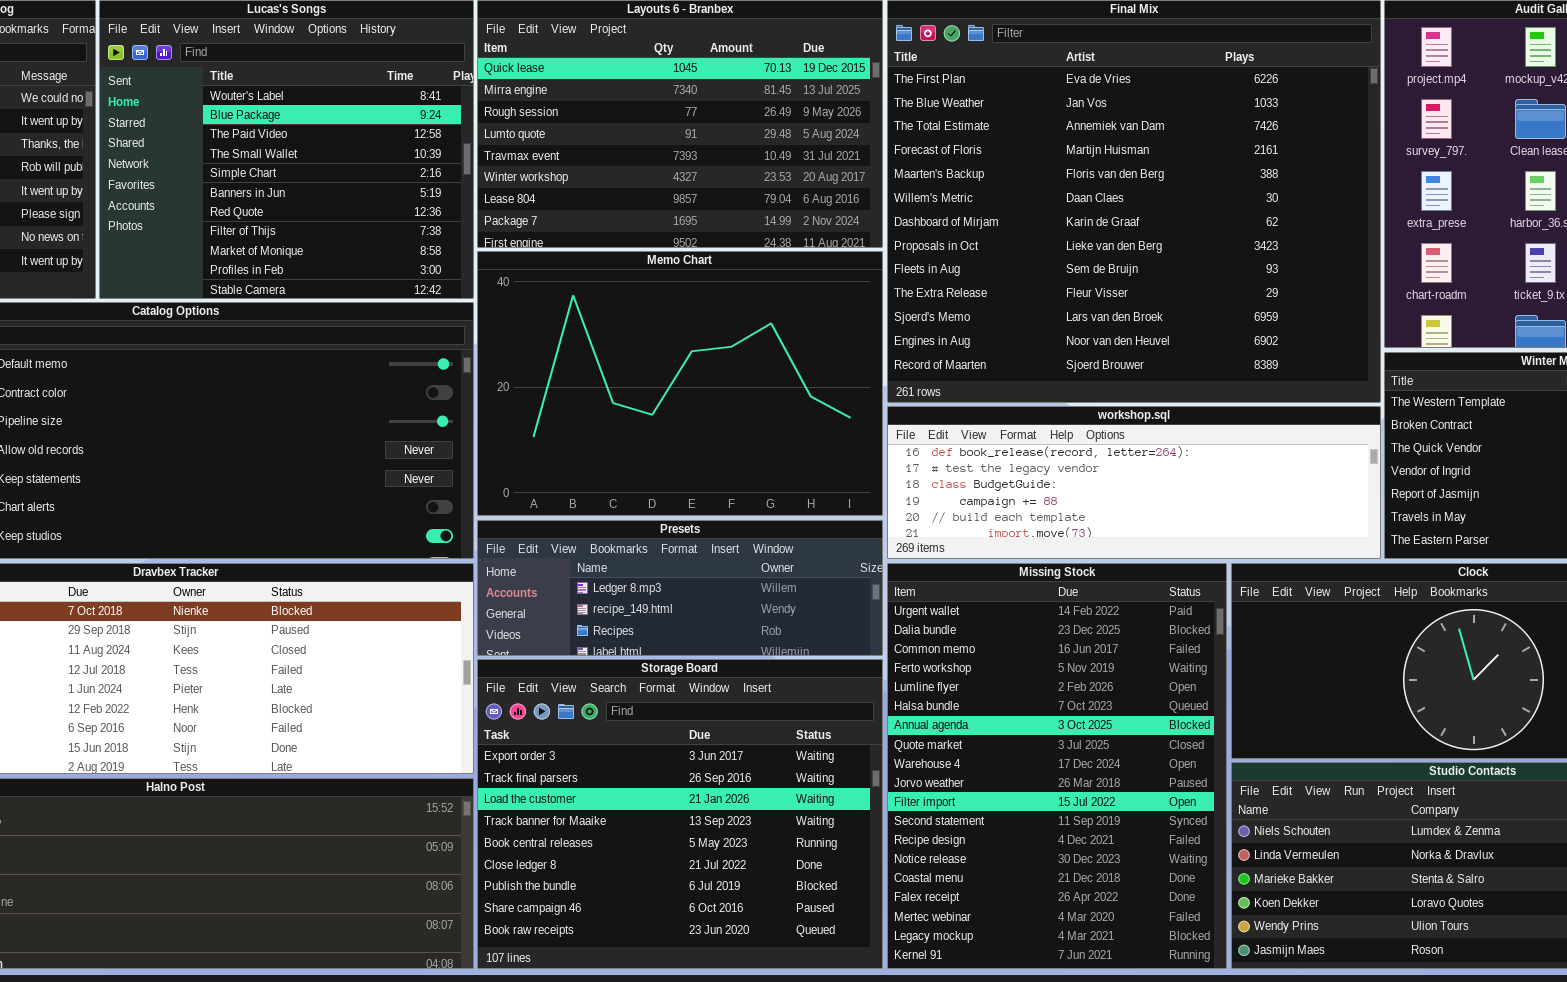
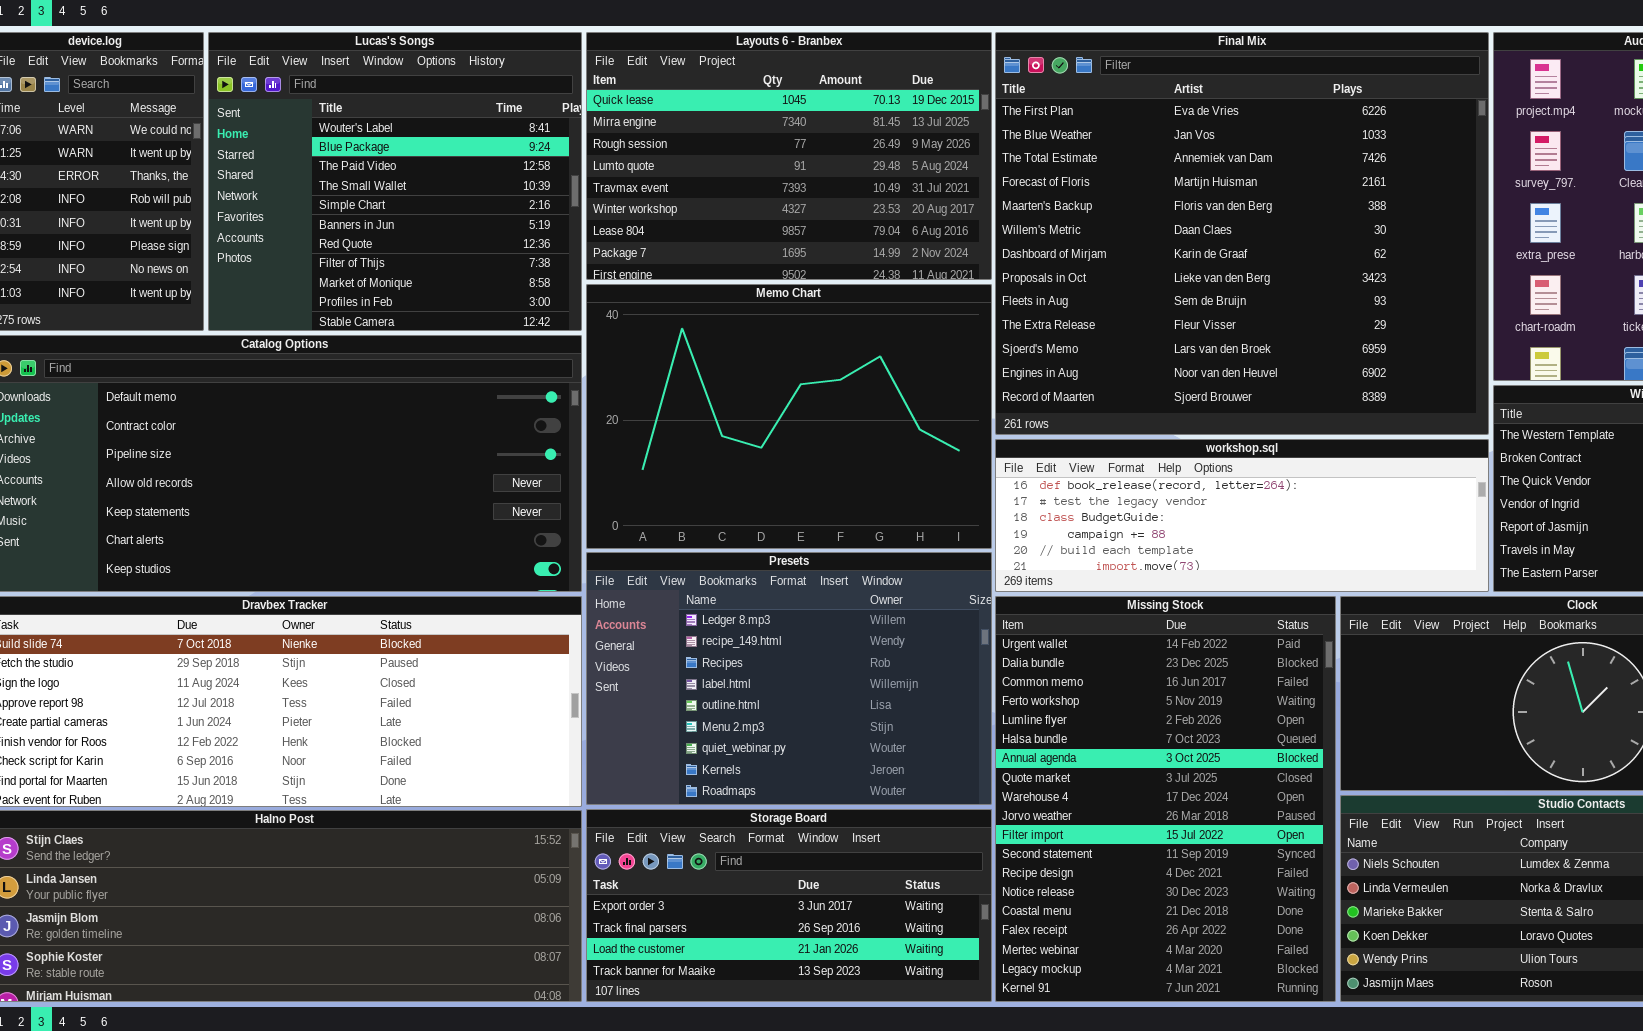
Presets: [477,520,883,656] -> [586,552,992,805], resized
Storage Board: [477,659,883,969] -> [586,809,992,1002], resized

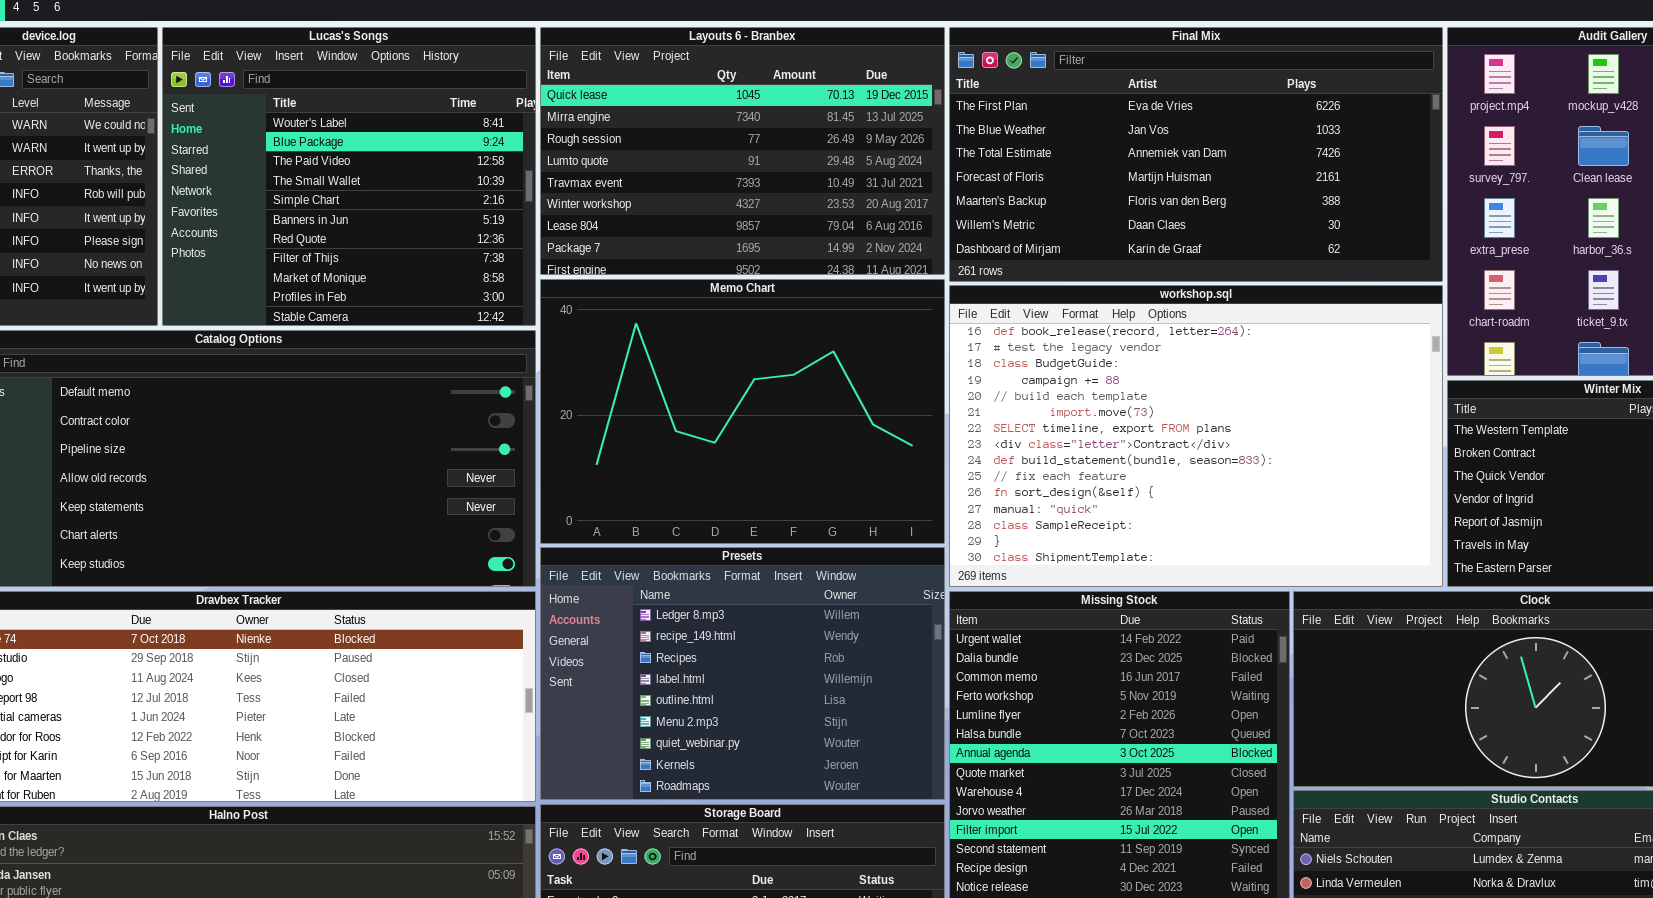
Final Mix: [995,32,1489,435] -> [949,27,1443,282], resized
workshop.sql: [995,439,1489,592] -> [949,285,1443,587], resized

